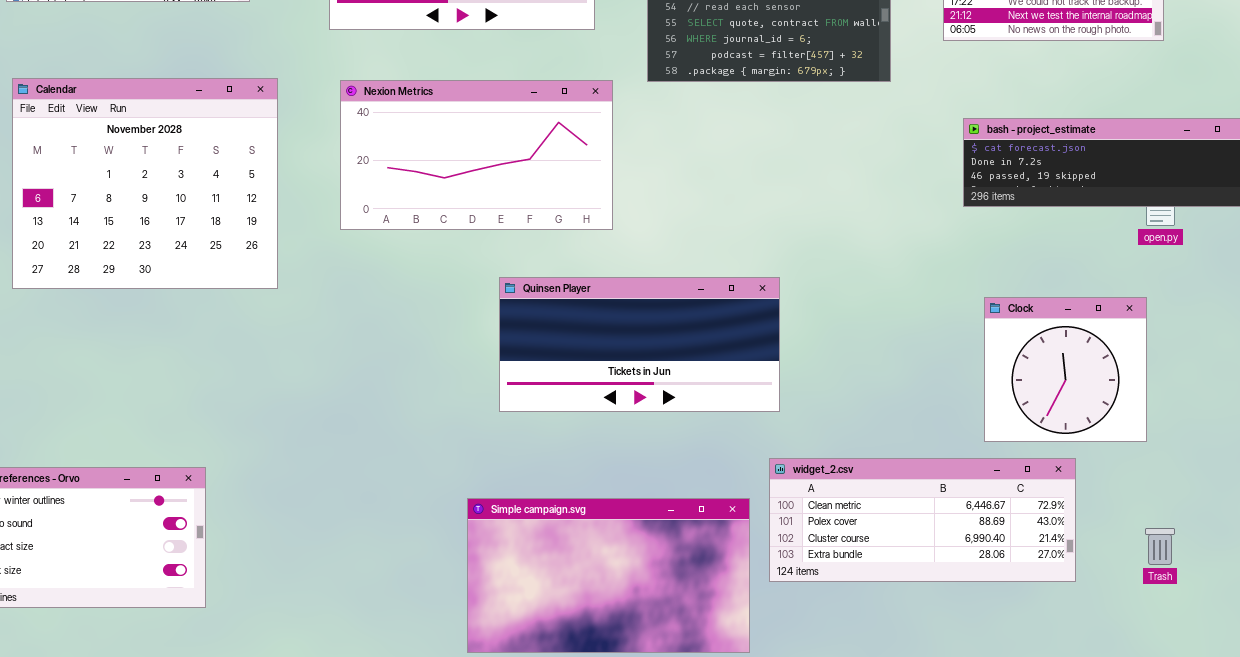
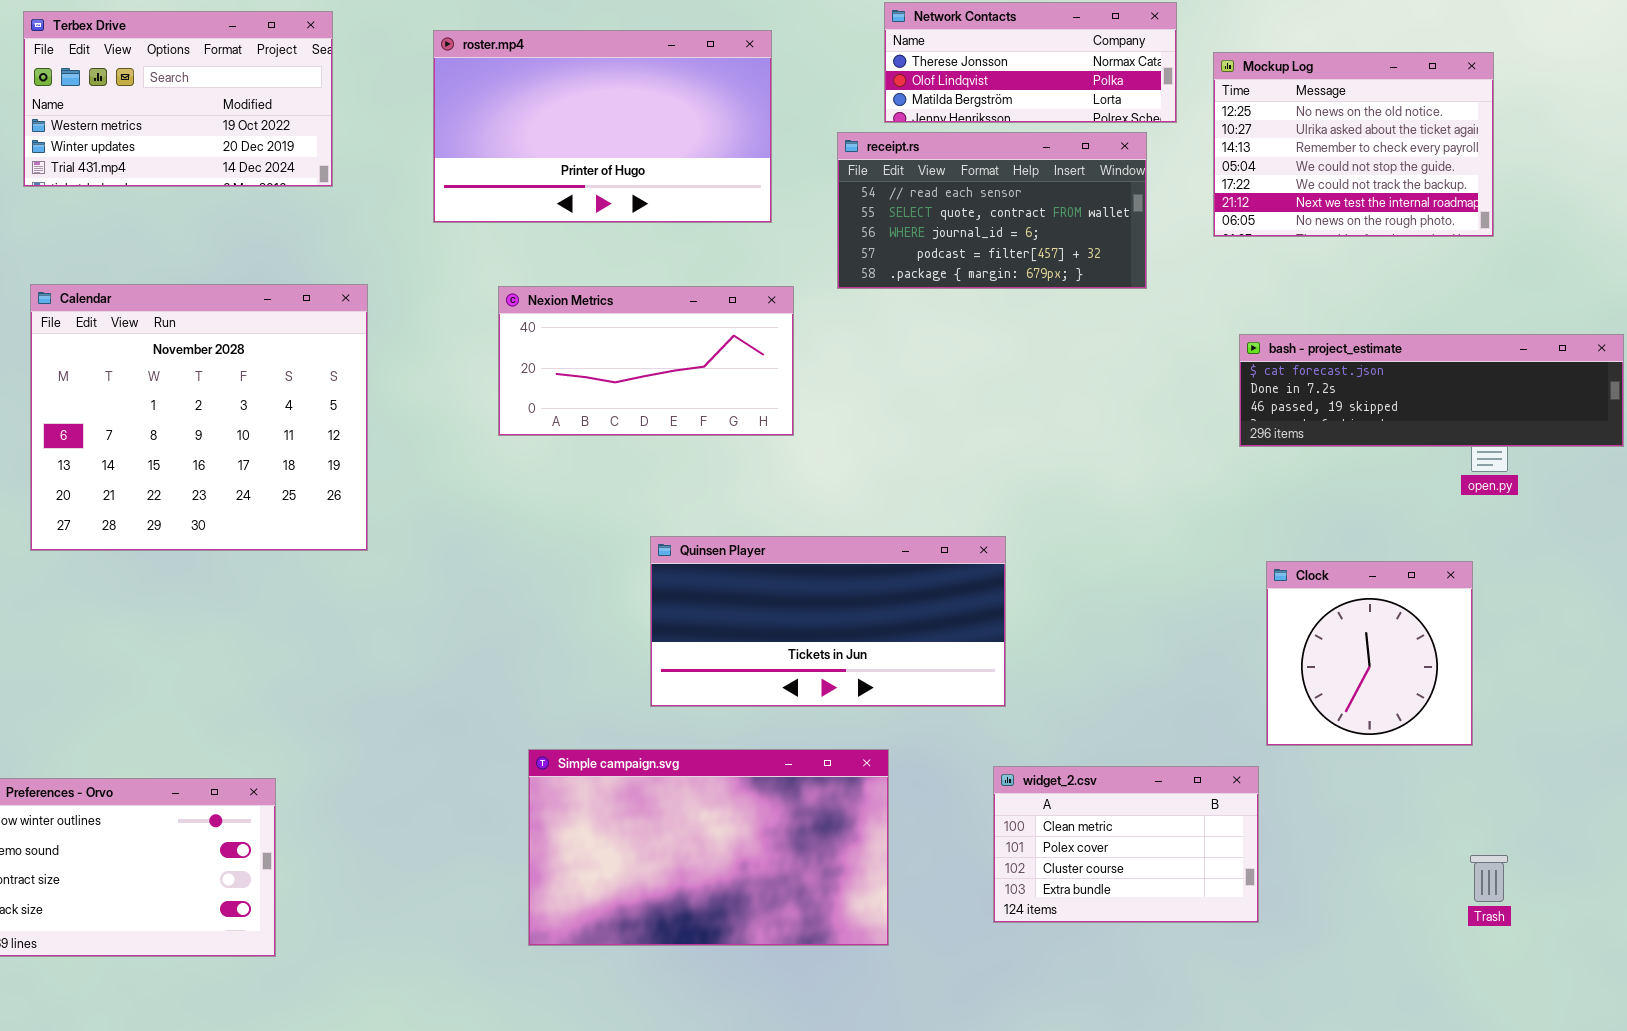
Nexion Metrics: [340,80,613,230] -> [498,286,794,436], resized
widget_2.csv: [769,458,1076,582] -> [993,766,1259,923], resized
Simple campaign.svg: [467,498,750,653] -> [528,749,889,946], moved

